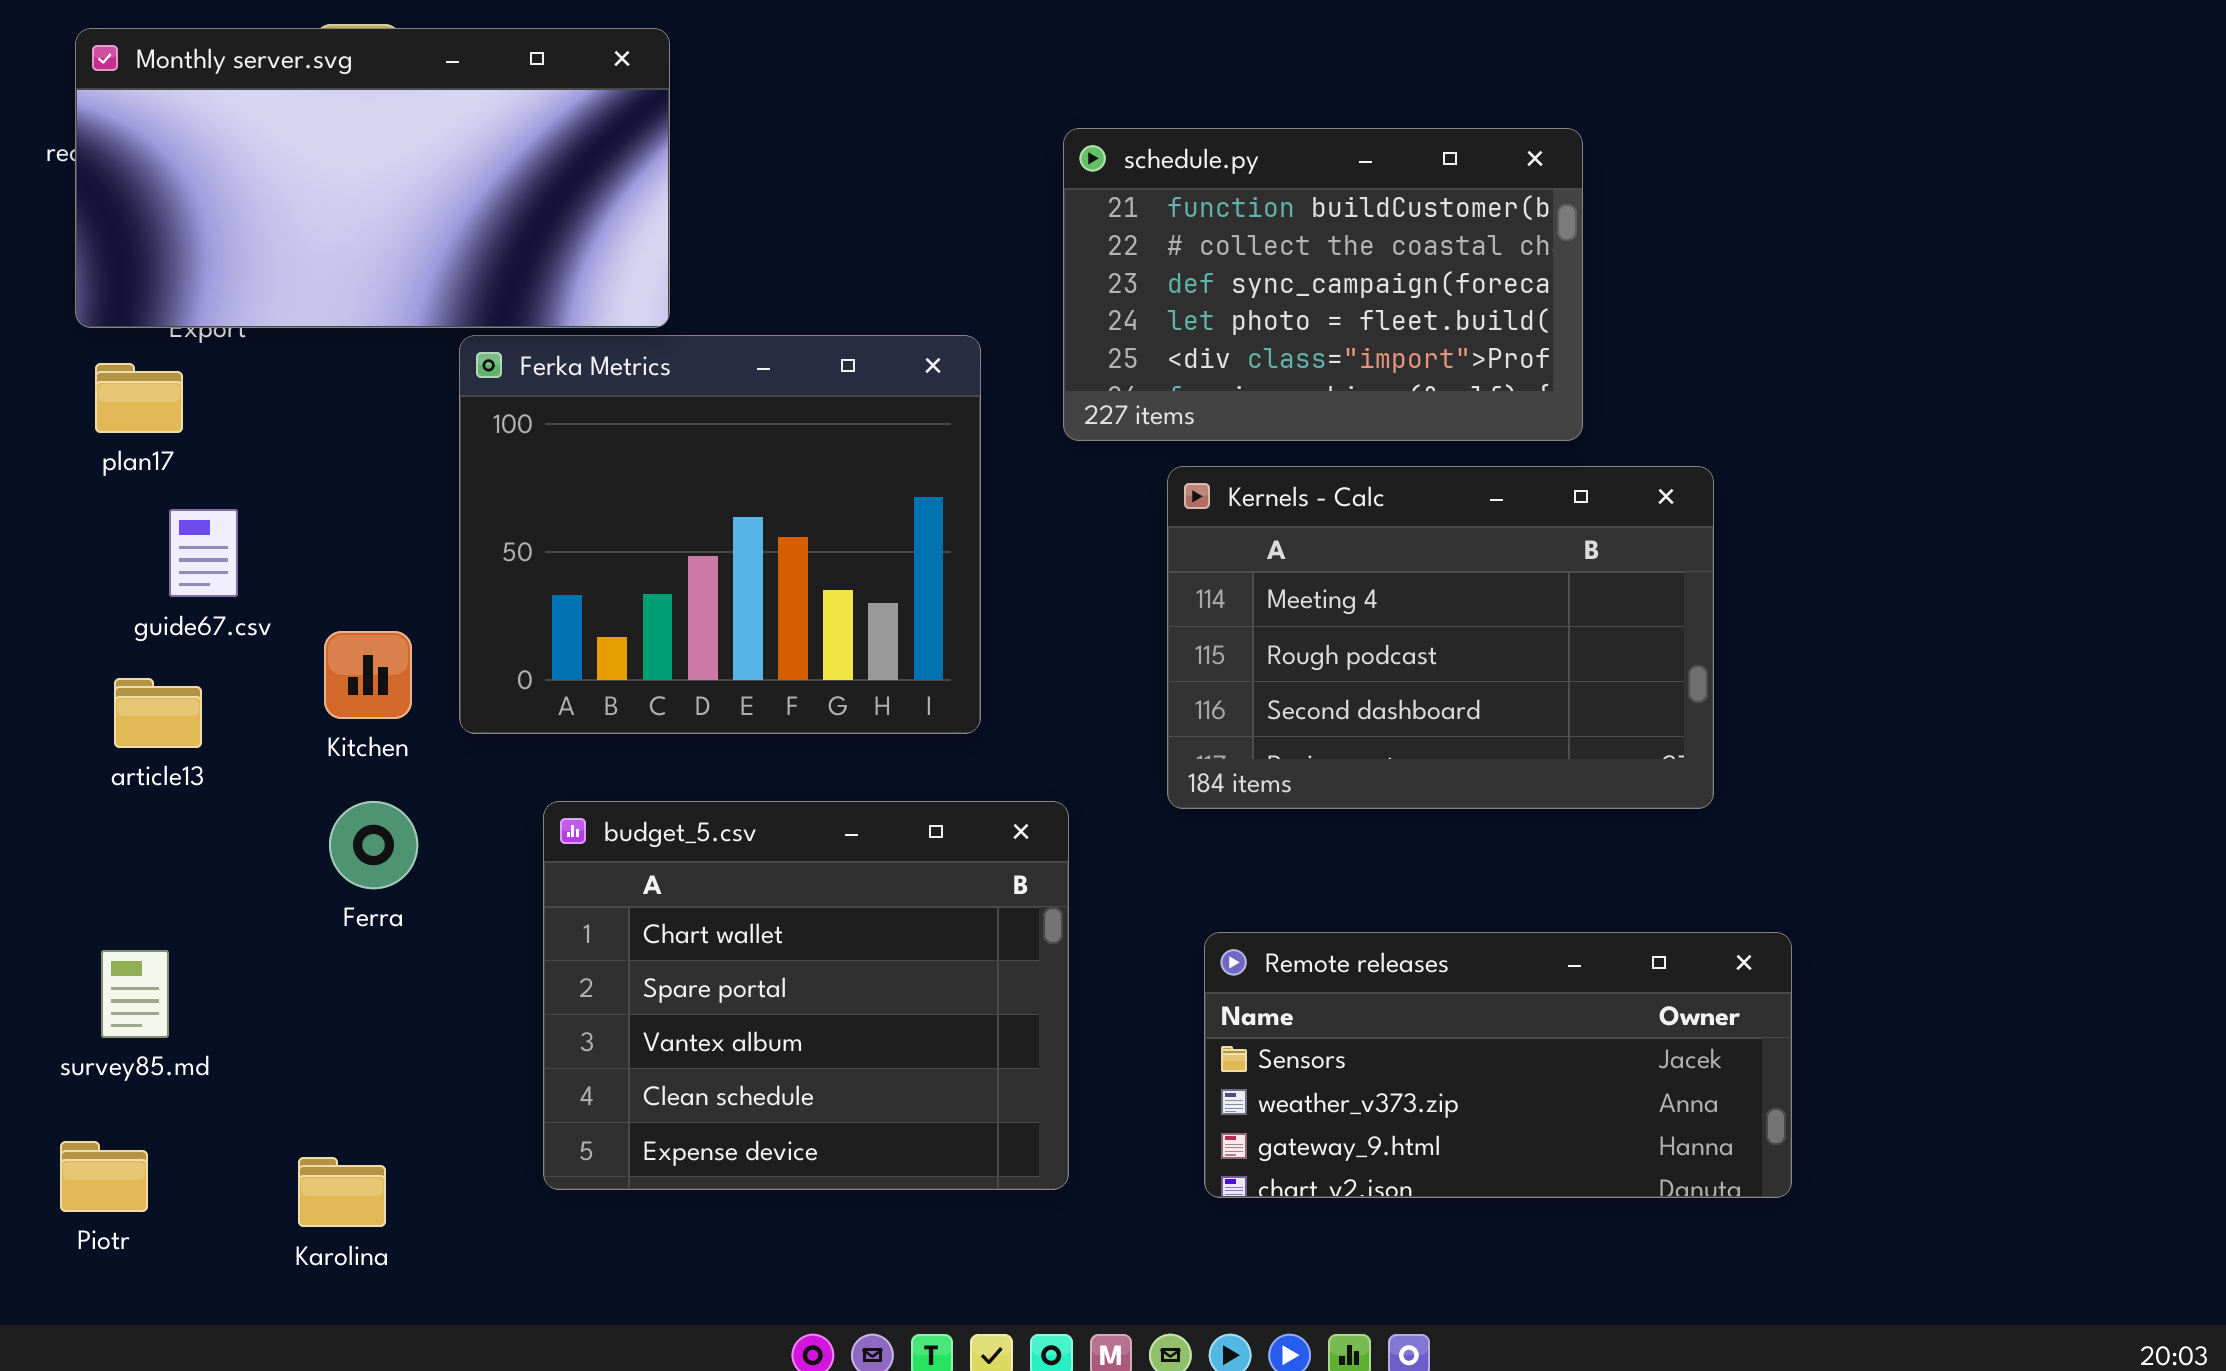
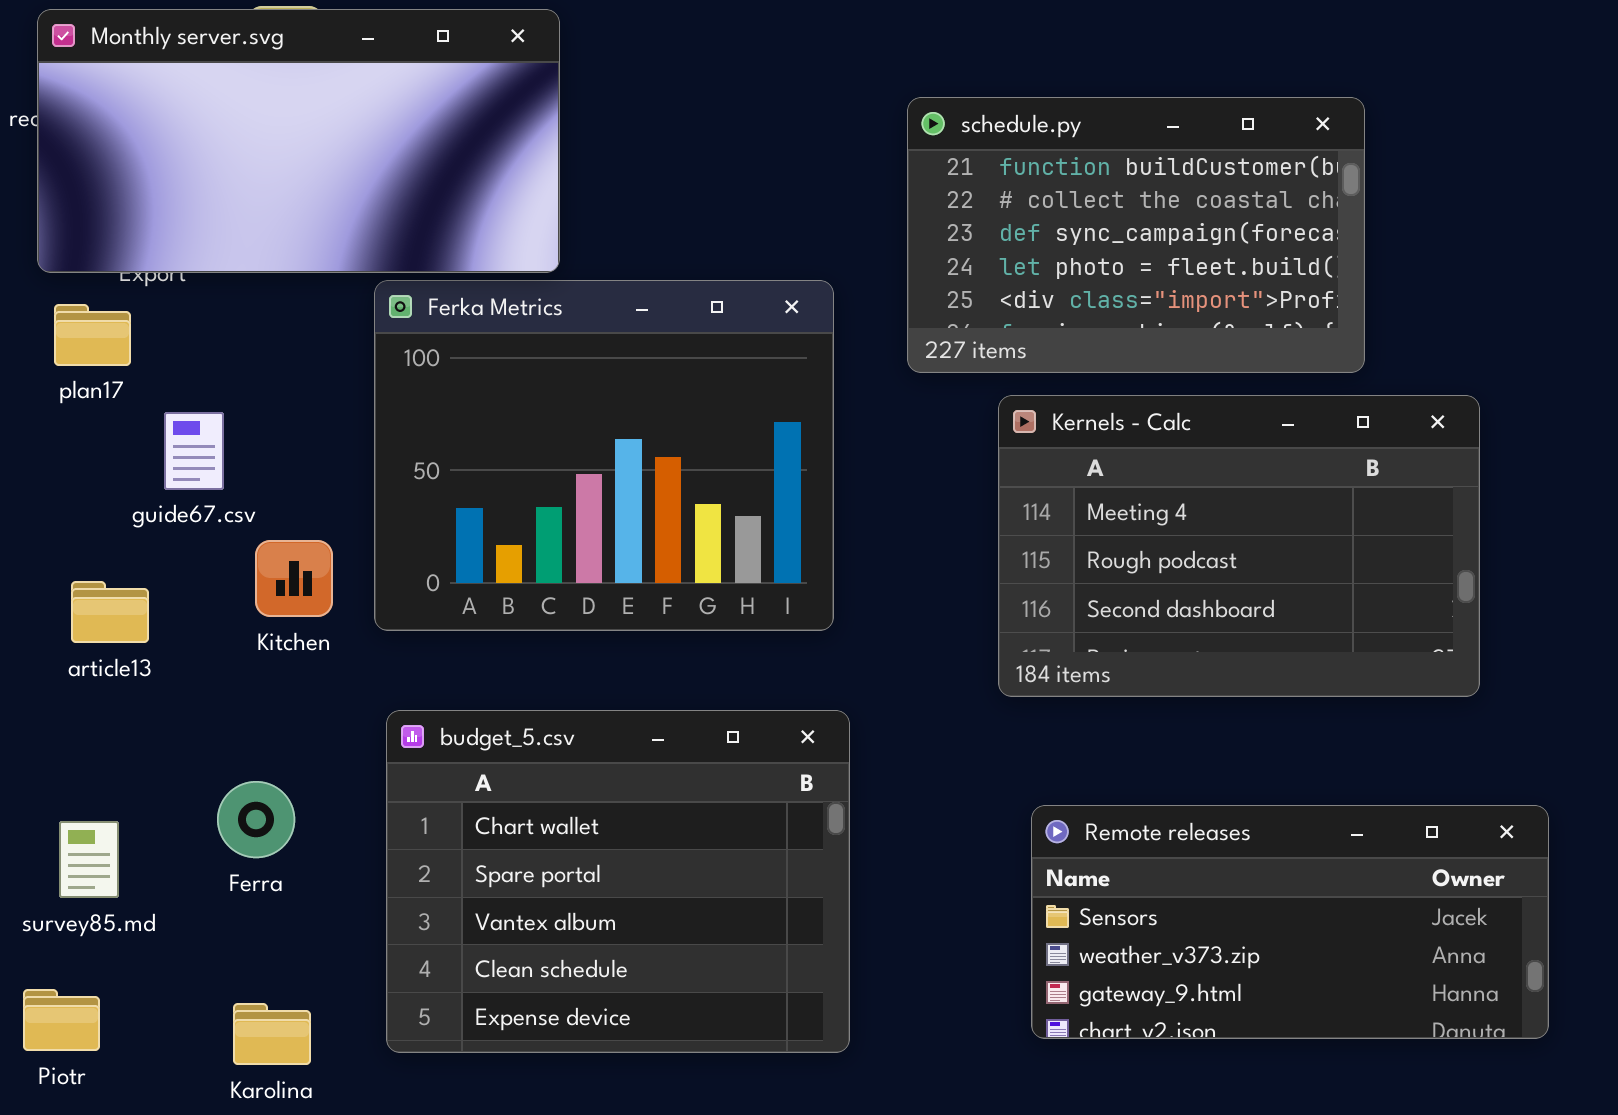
guide67.csv: [169,509,238,597] -> [164,412,224,490], moved
Ferra: [329,801,418,889] -> [217,781,295,858], moved
budget_5.csv: [543,801,1069,1190] -> [386,710,850,1053], moved

